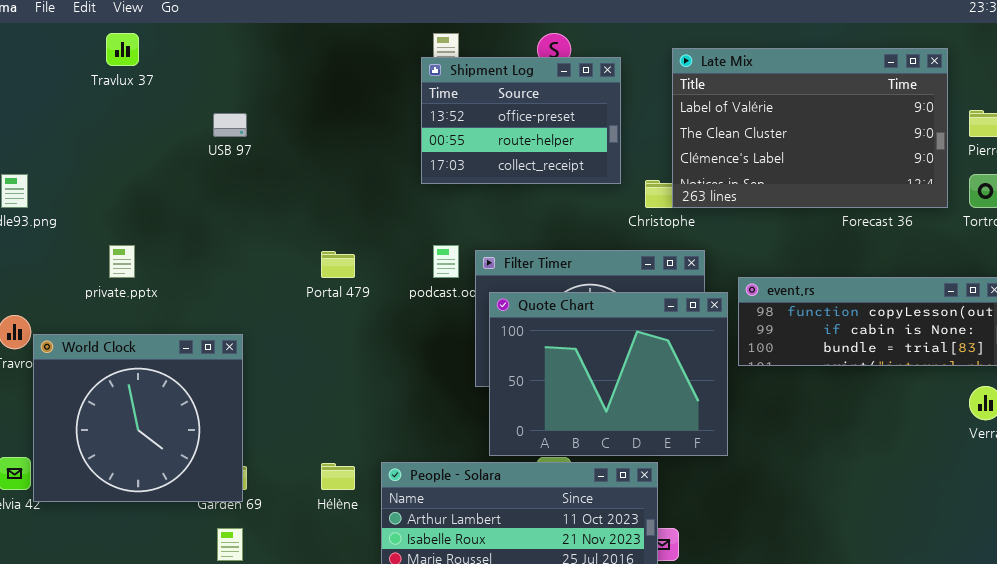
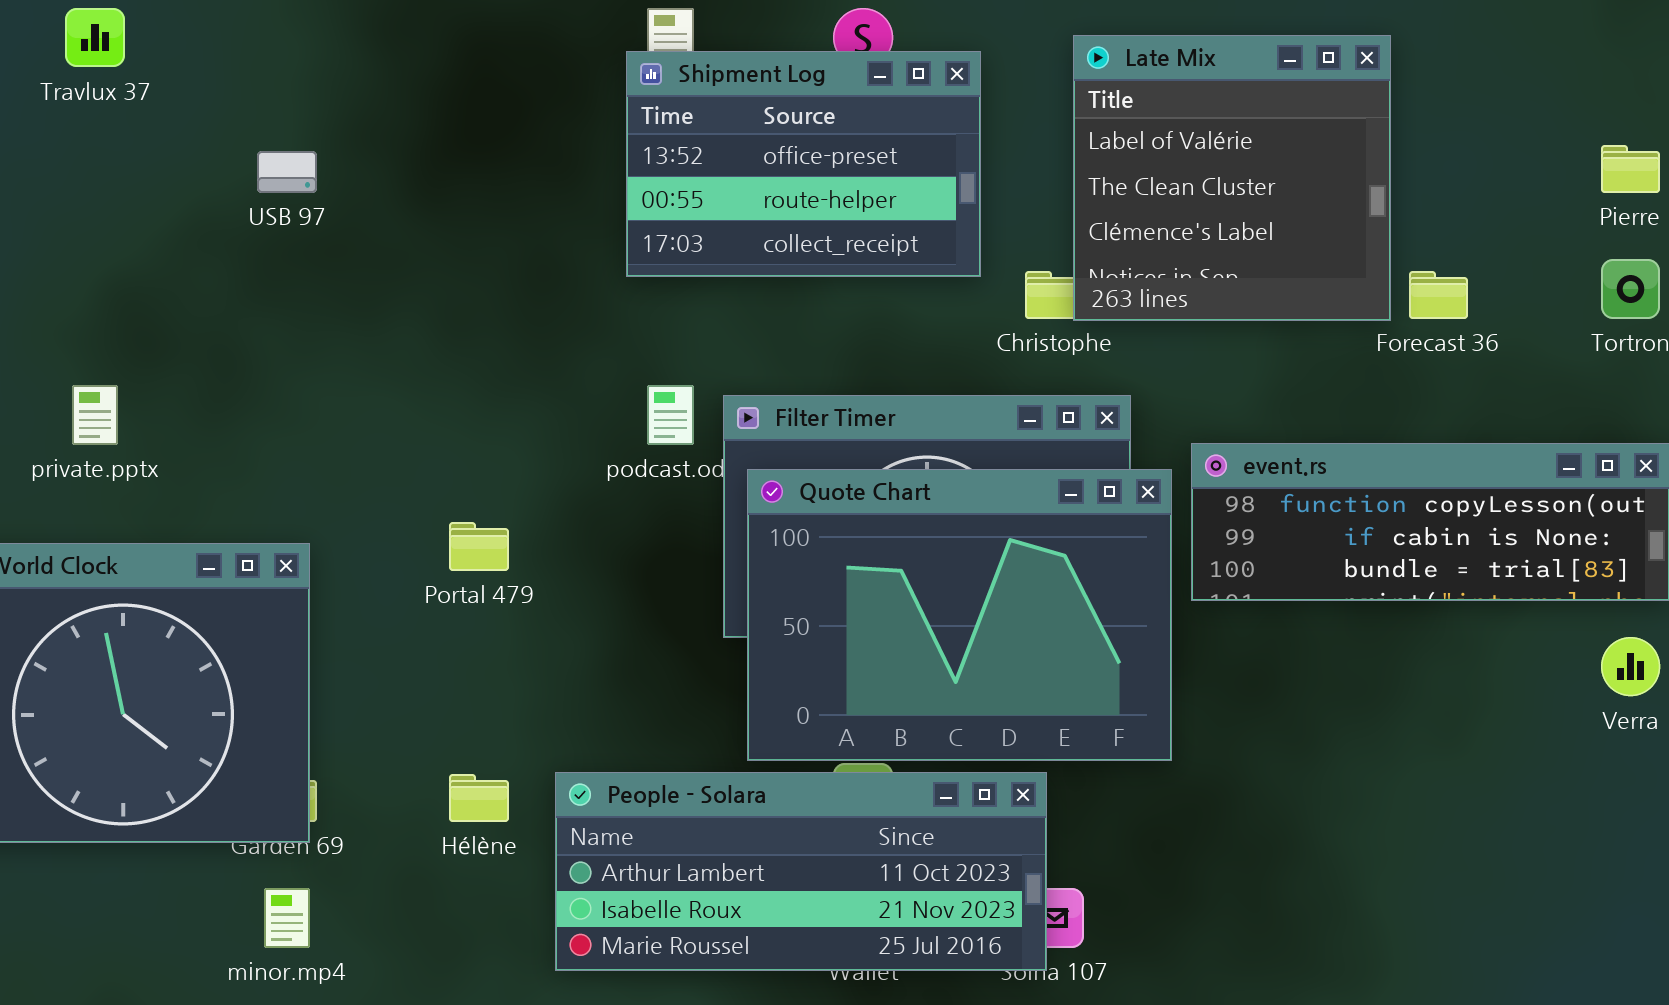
Late Mix: [672,48,948,208] -> [1073,35,1391,321], resized
Portal 479: [321,251,355,278] -> [449,522,509,571], moved

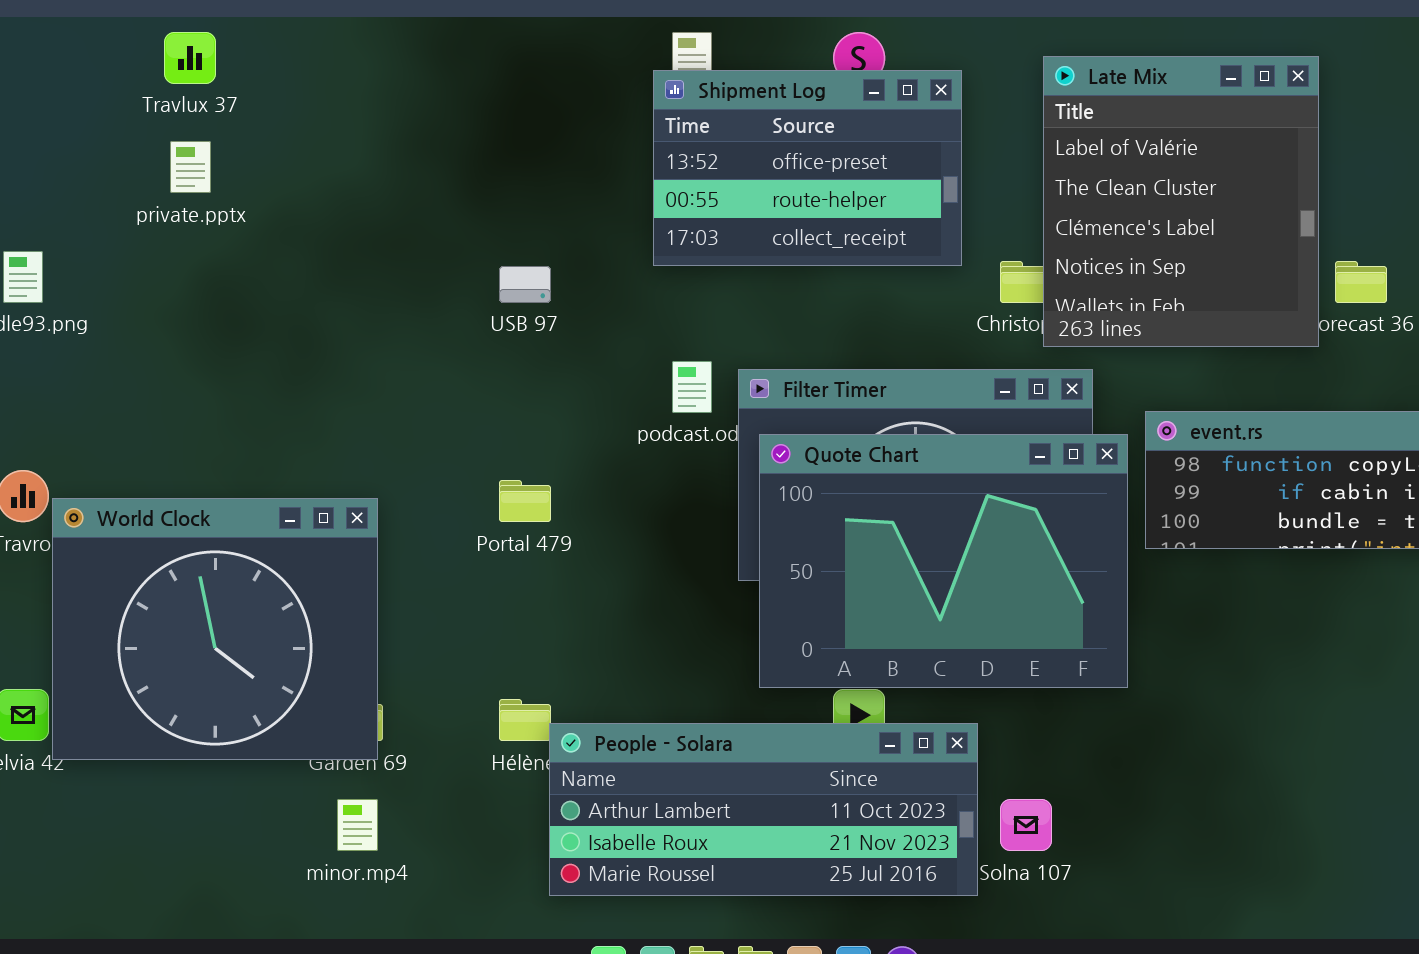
Late Mix: [1073,35,1391,321] -> [1043,56,1319,347], resized
USB 97: [257,151,317,193] -> [499,266,551,303], moved
private.pptx: [72,385,118,445] -> [170,141,211,193], moved
People - Solara: [555,772,1047,971] -> [549,723,978,896], moved

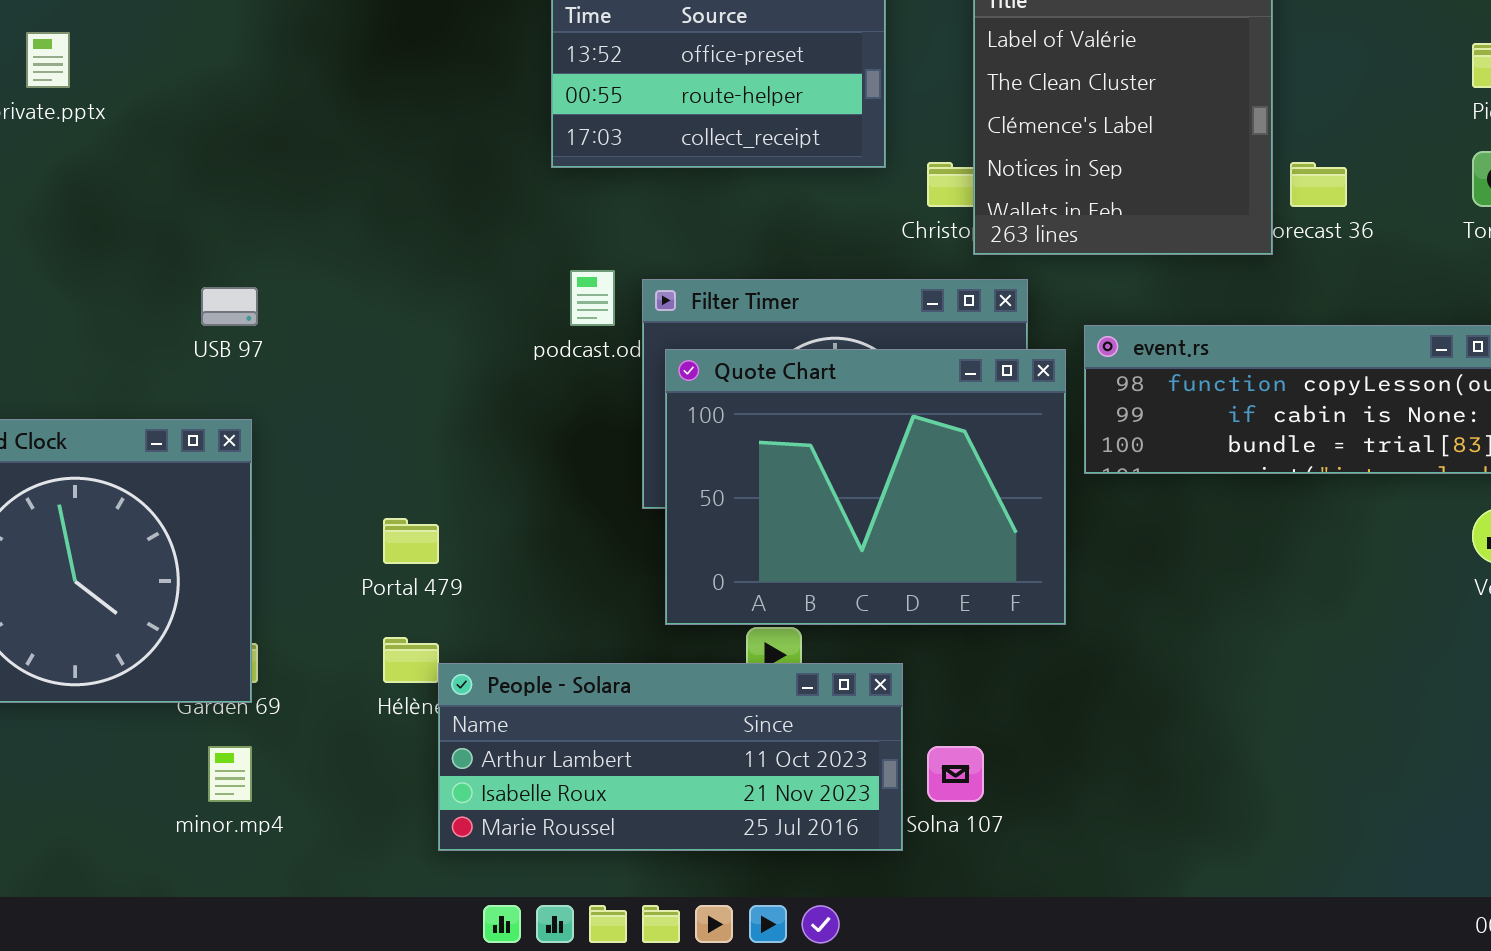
USB 97: [499,266,551,303] -> [201,287,258,326], moved
Portal 479: [499,480,551,522] -> [383,518,439,564], moved

